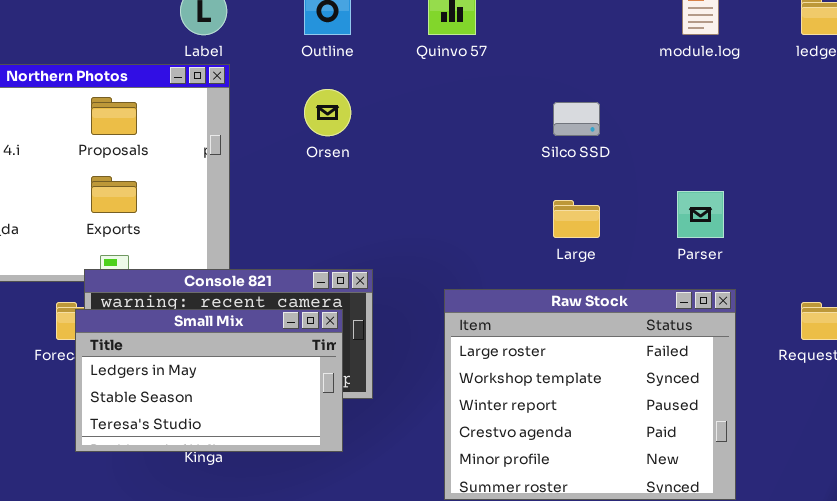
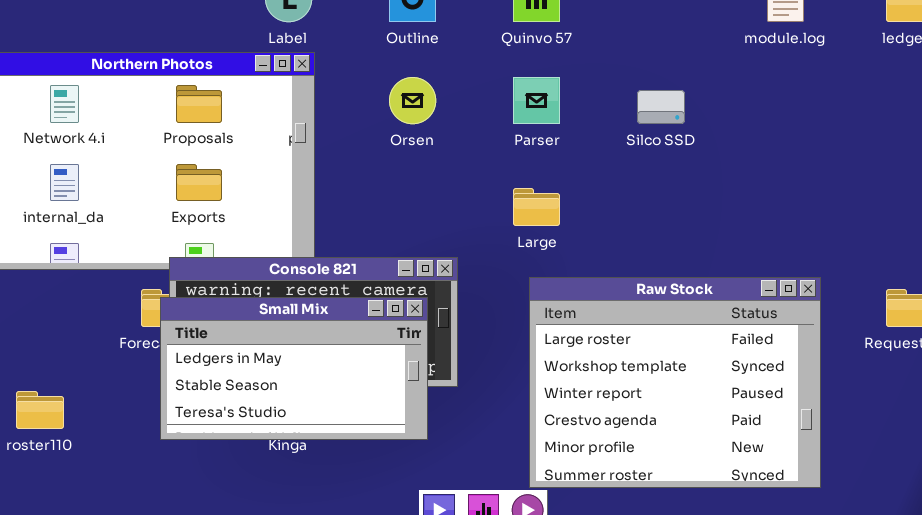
Parser: [677,191,724,238] -> [513,77,560,124], moved
Large: [553,200,600,238] -> [513,188,560,226], moved

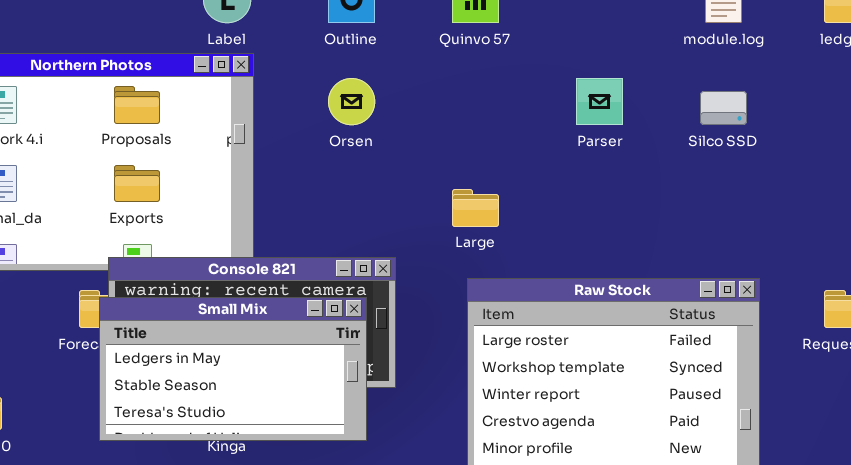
Parser: [513,77,560,124] -> [576,78,623,125], moved
Silco SSD: [637,90,685,124] -> [700,91,747,125], moved

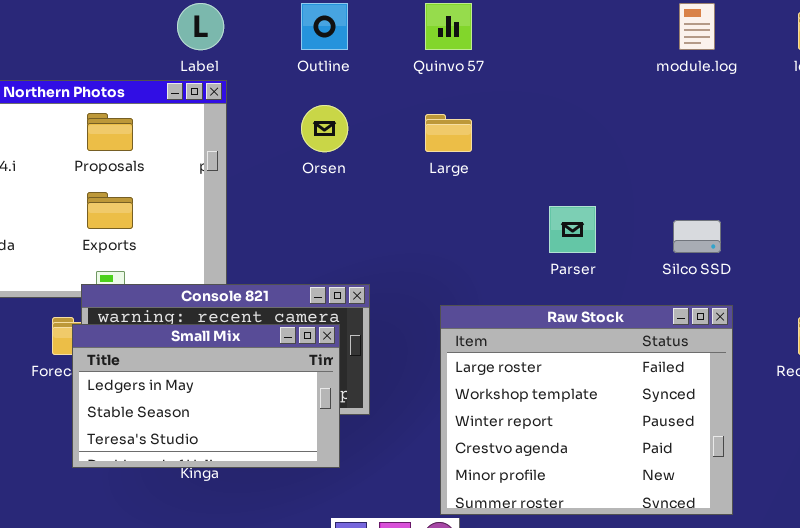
Parser: [576,78,623,125] -> [549,206,596,253], moved
Silco SSD: [700,91,747,125] -> [673,220,721,253], moved
Large: [452,189,499,227] -> [425,114,472,152], moved

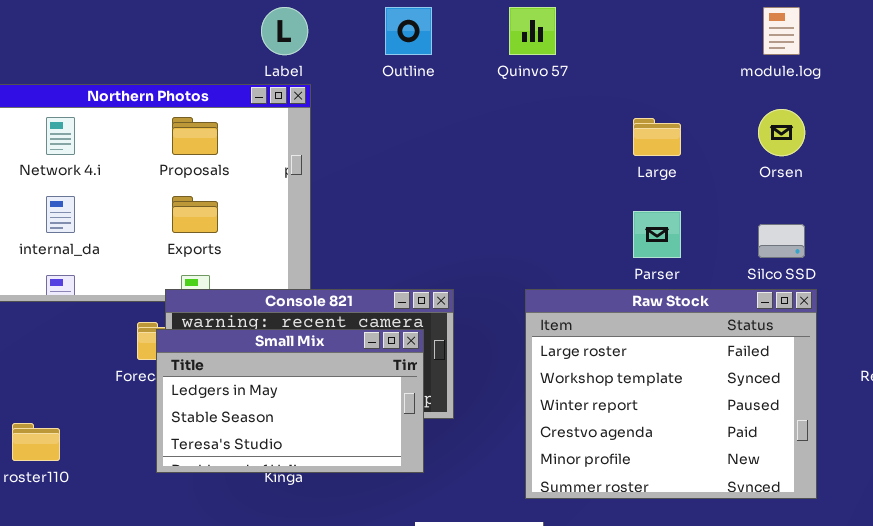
Orsen: [301,105,348,152] -> [758,109,805,156], moved
Large: [425,114,472,152] -> [633,118,681,156], moved
Raw Stock: [440,305,733,515] -> [525,289,817,499], moved

